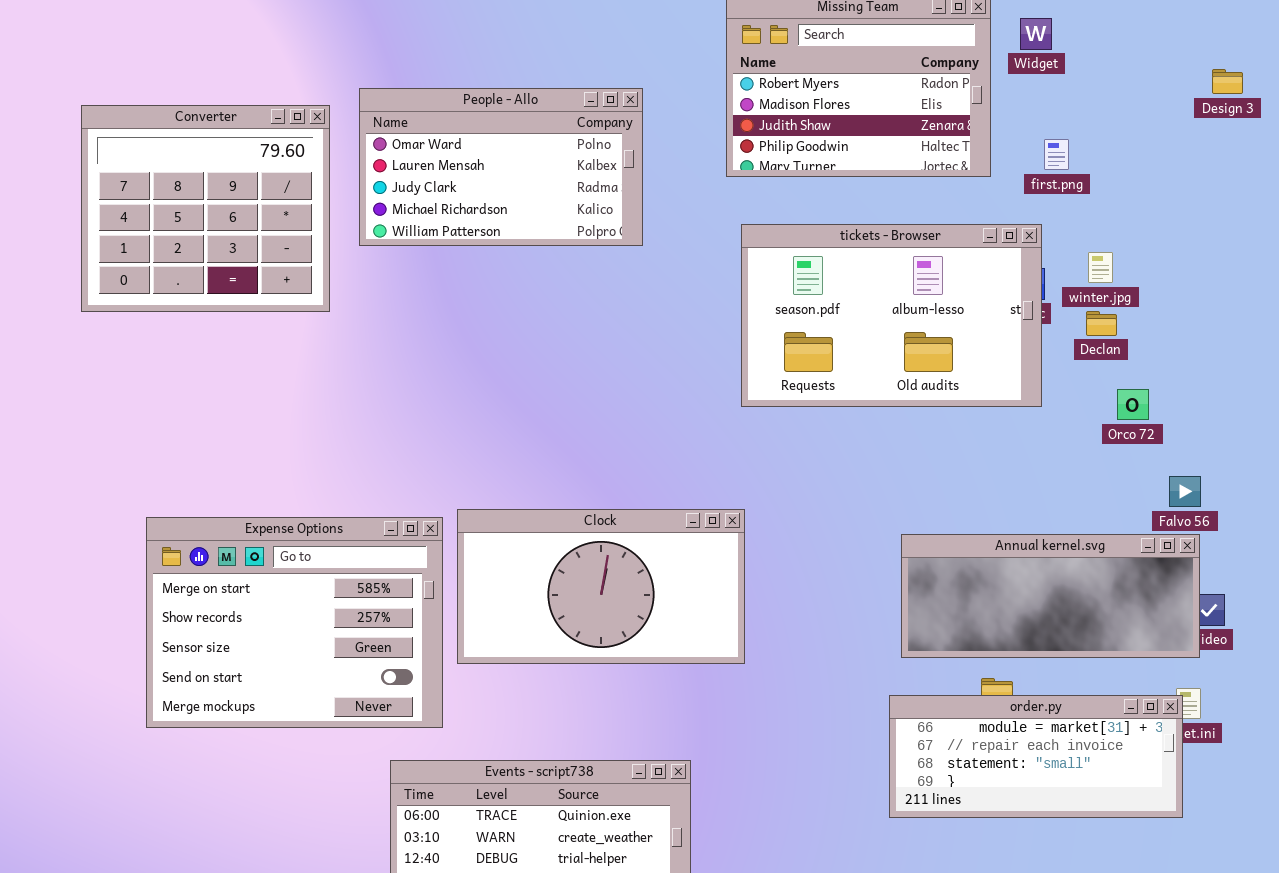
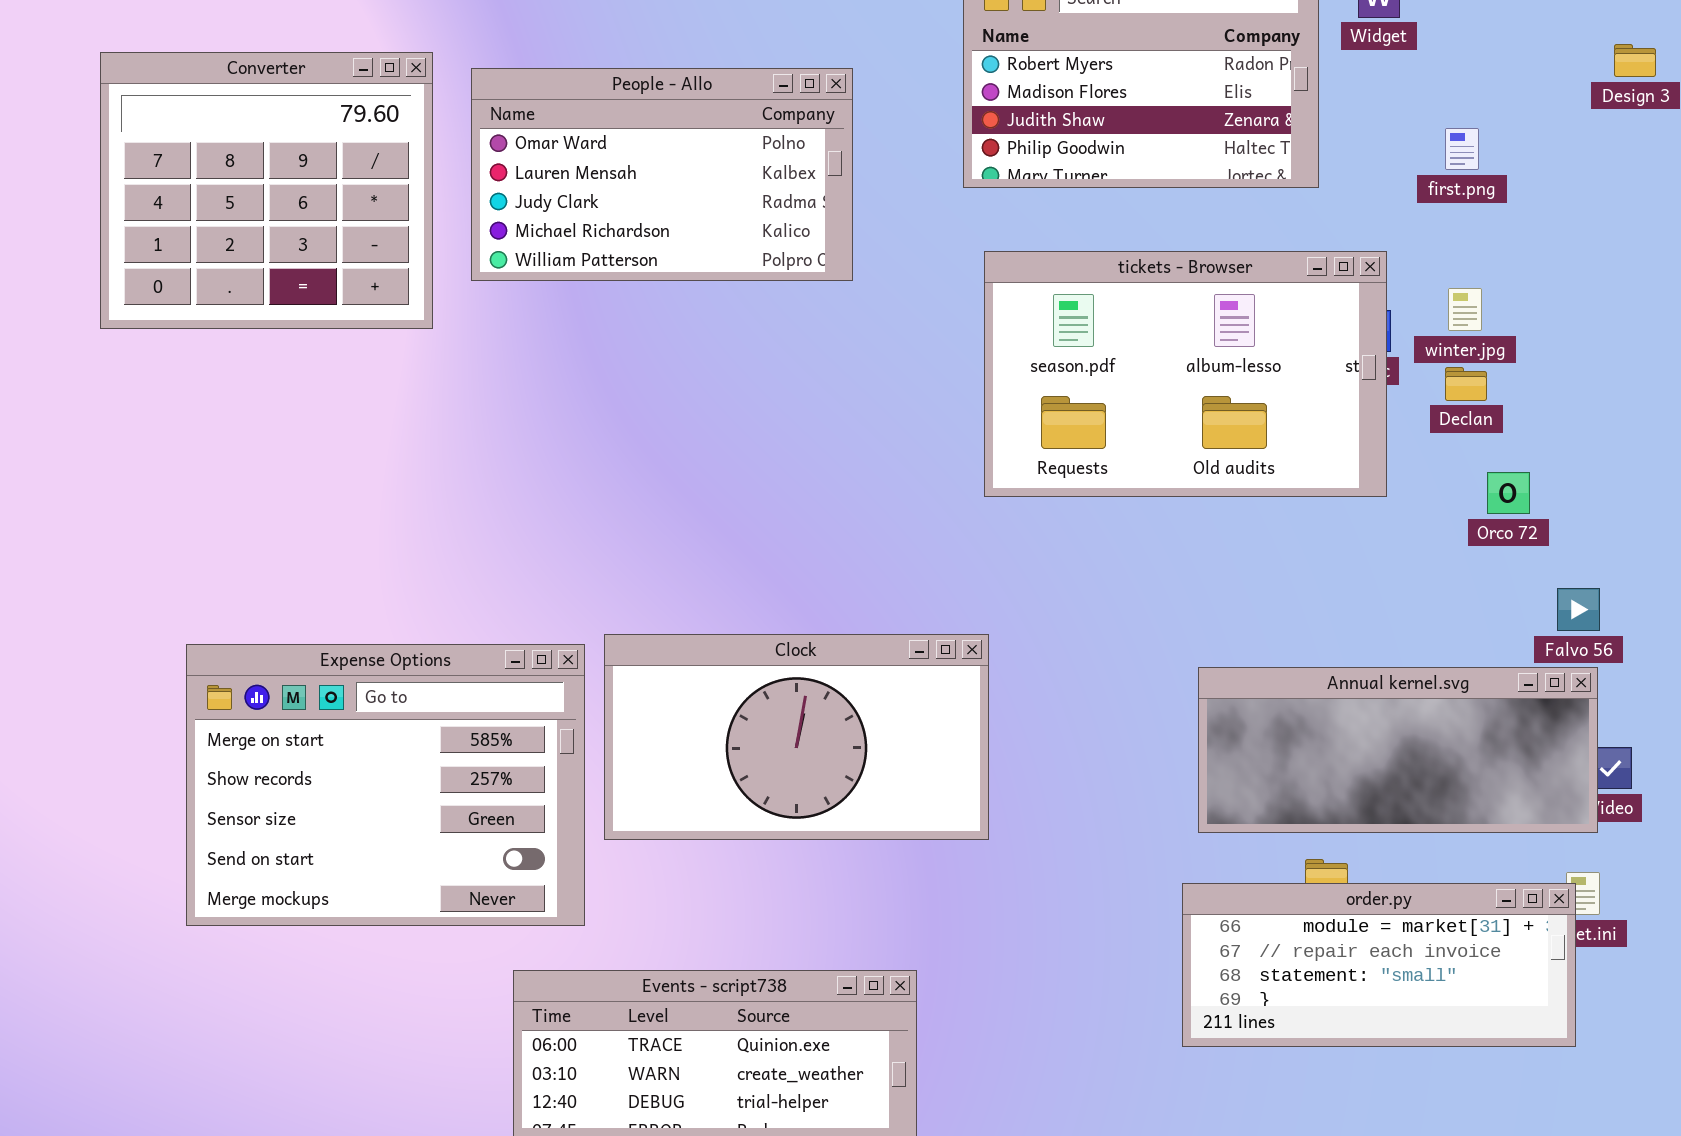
Converter: [81,105,330,312] -> [100,52,433,329], moved
first.png: [1044,139,1069,170] -> [1445,128,1479,170], moved

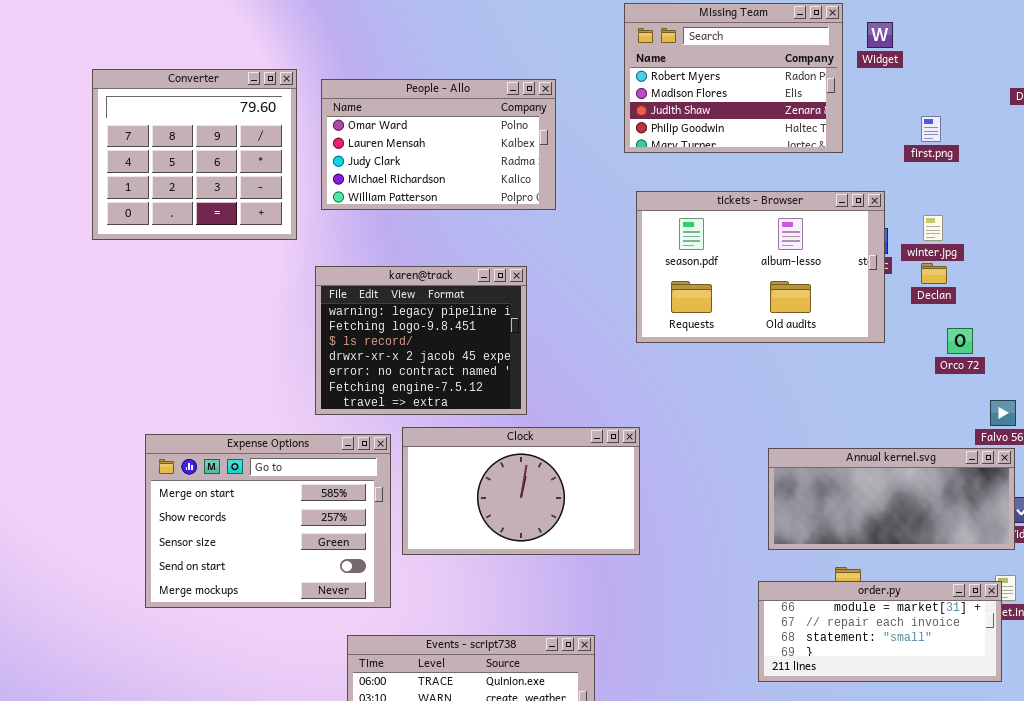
karen@track: none -> [315,266,527,415], opened

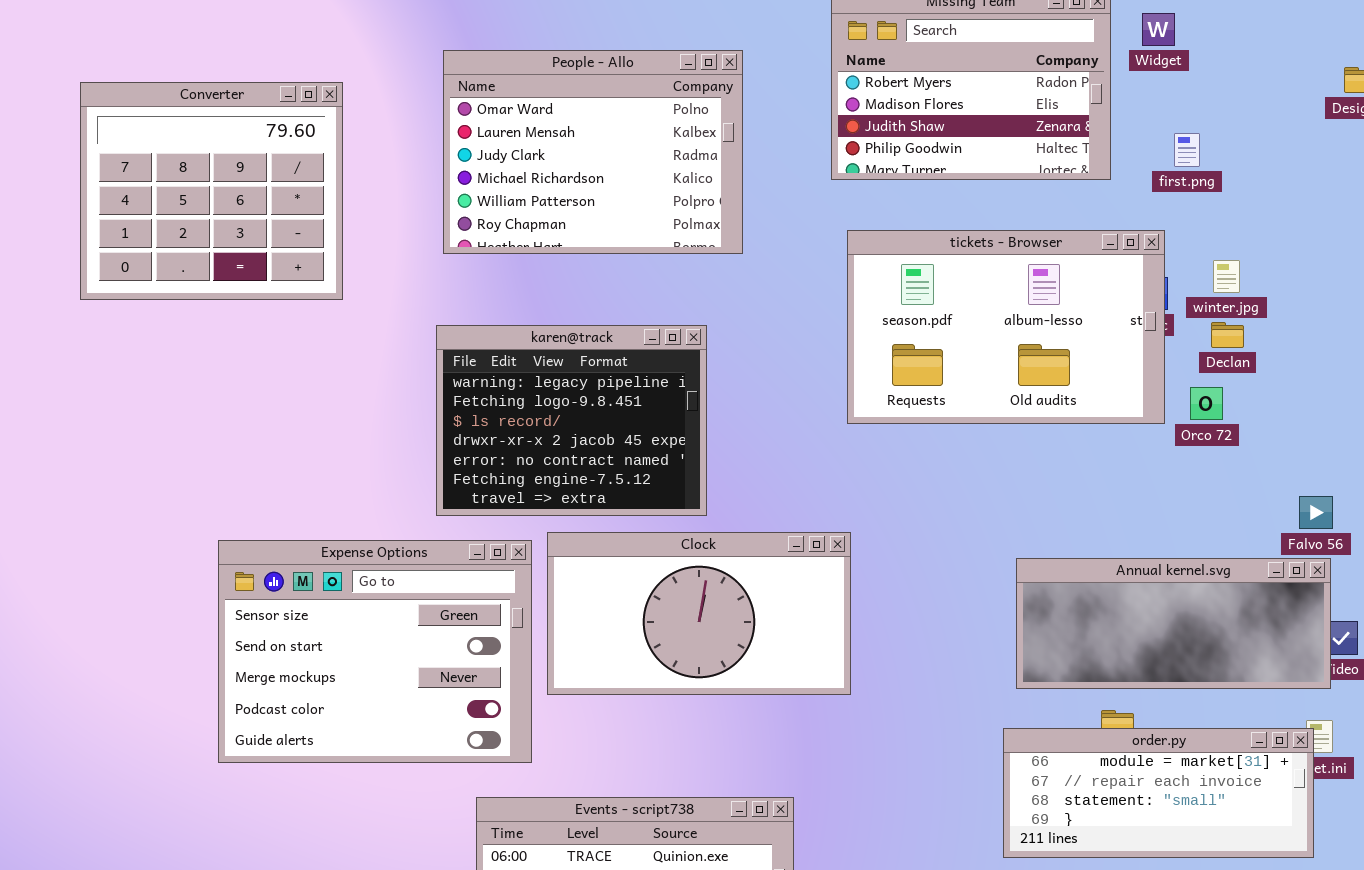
Converter: [92,69,297,240] -> [80,82,343,300], moved
People - Allo: [321,79,556,210] -> [443,50,743,254], resized
first.png: [921,116,941,142] -> [1174,133,1200,167], moved
Orco 72: [947,328,973,354] -> [1190,387,1223,420], moved
Expense Options: [145,434,391,608] -> [218,540,532,763], scrolled down 2 rows

